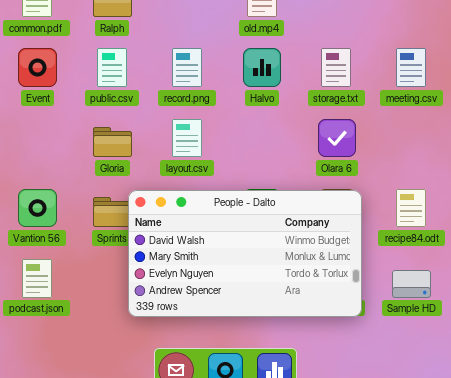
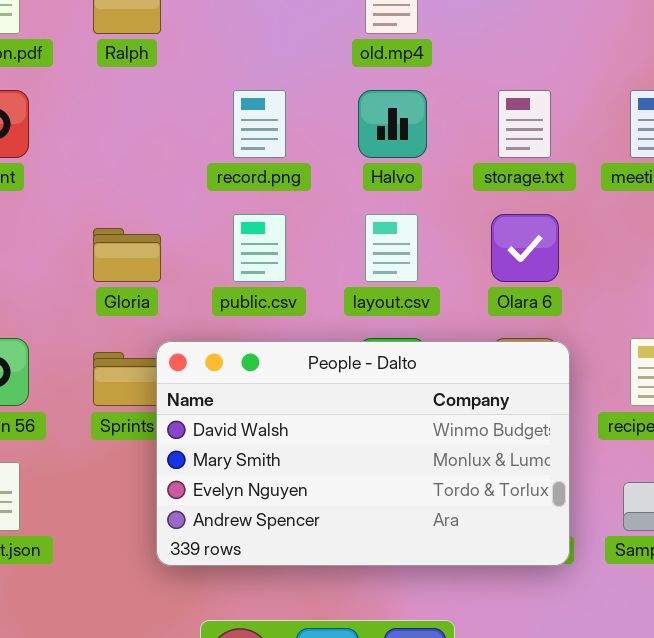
public.csv: [97,48,127,87] -> [233,214,286,282], moved
layout.csv: [172,119,202,157] -> [365,214,418,282], moved

